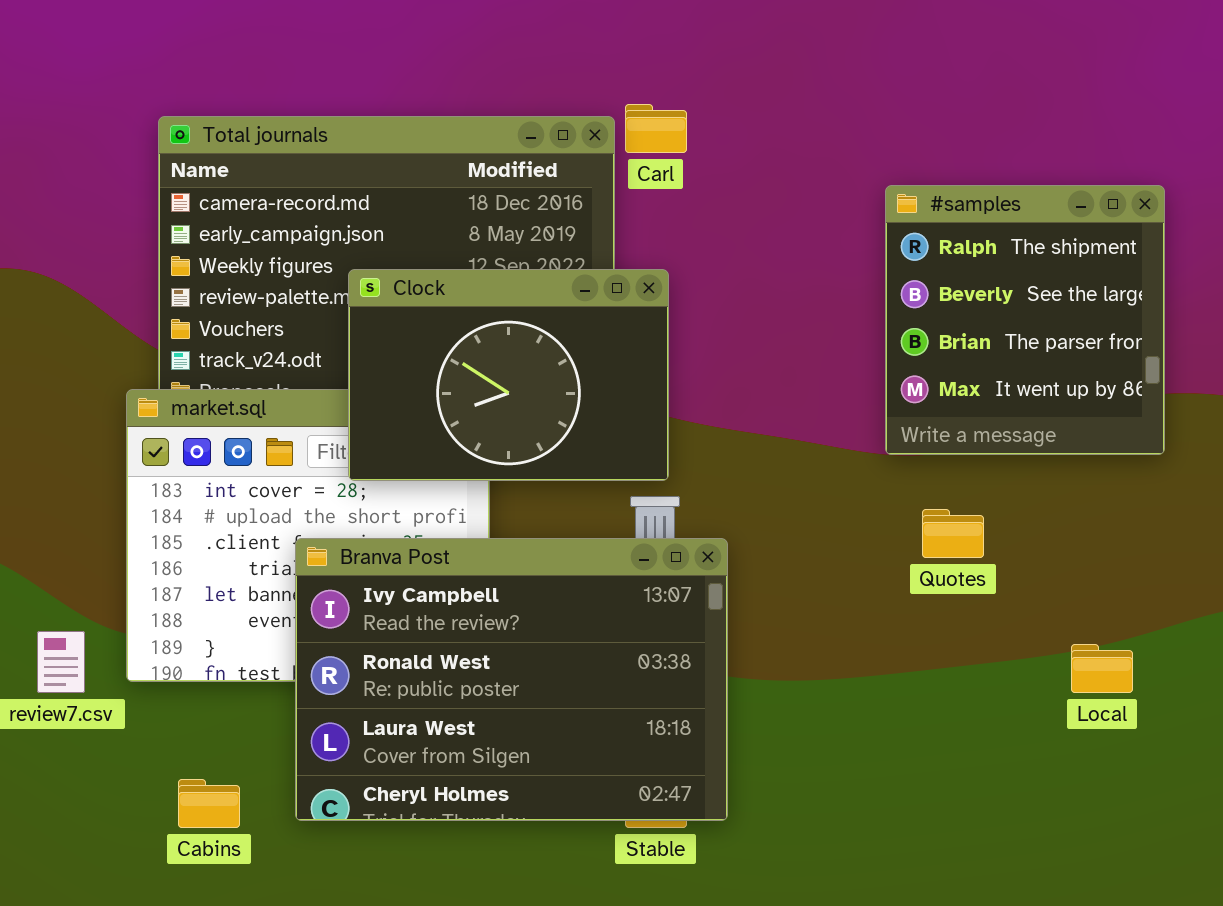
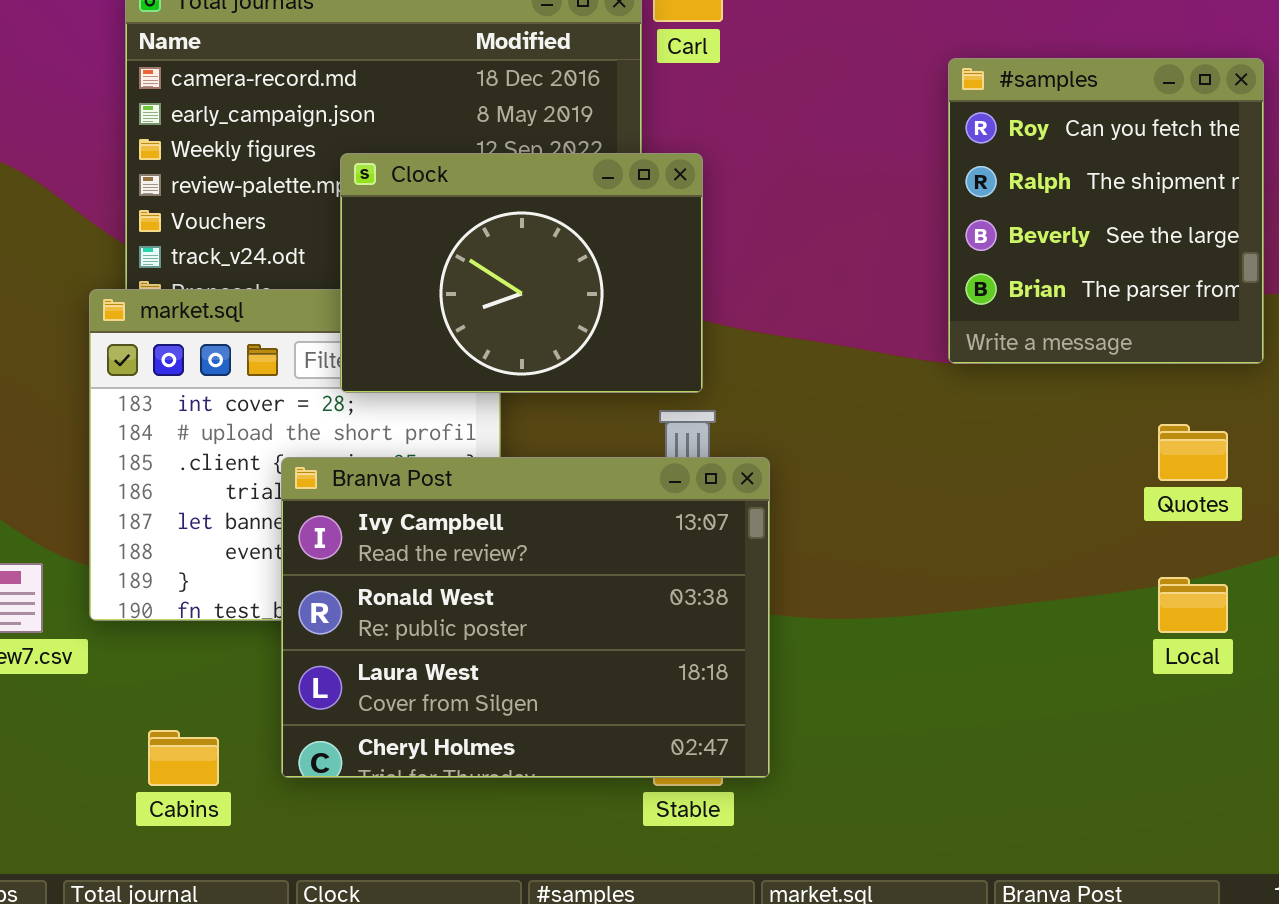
#samples: [885,185,1165,455] -> [948,58,1264,364], scrolled up 1 row
Quotes: [922,509,984,558] -> [1158,424,1228,481], moved

